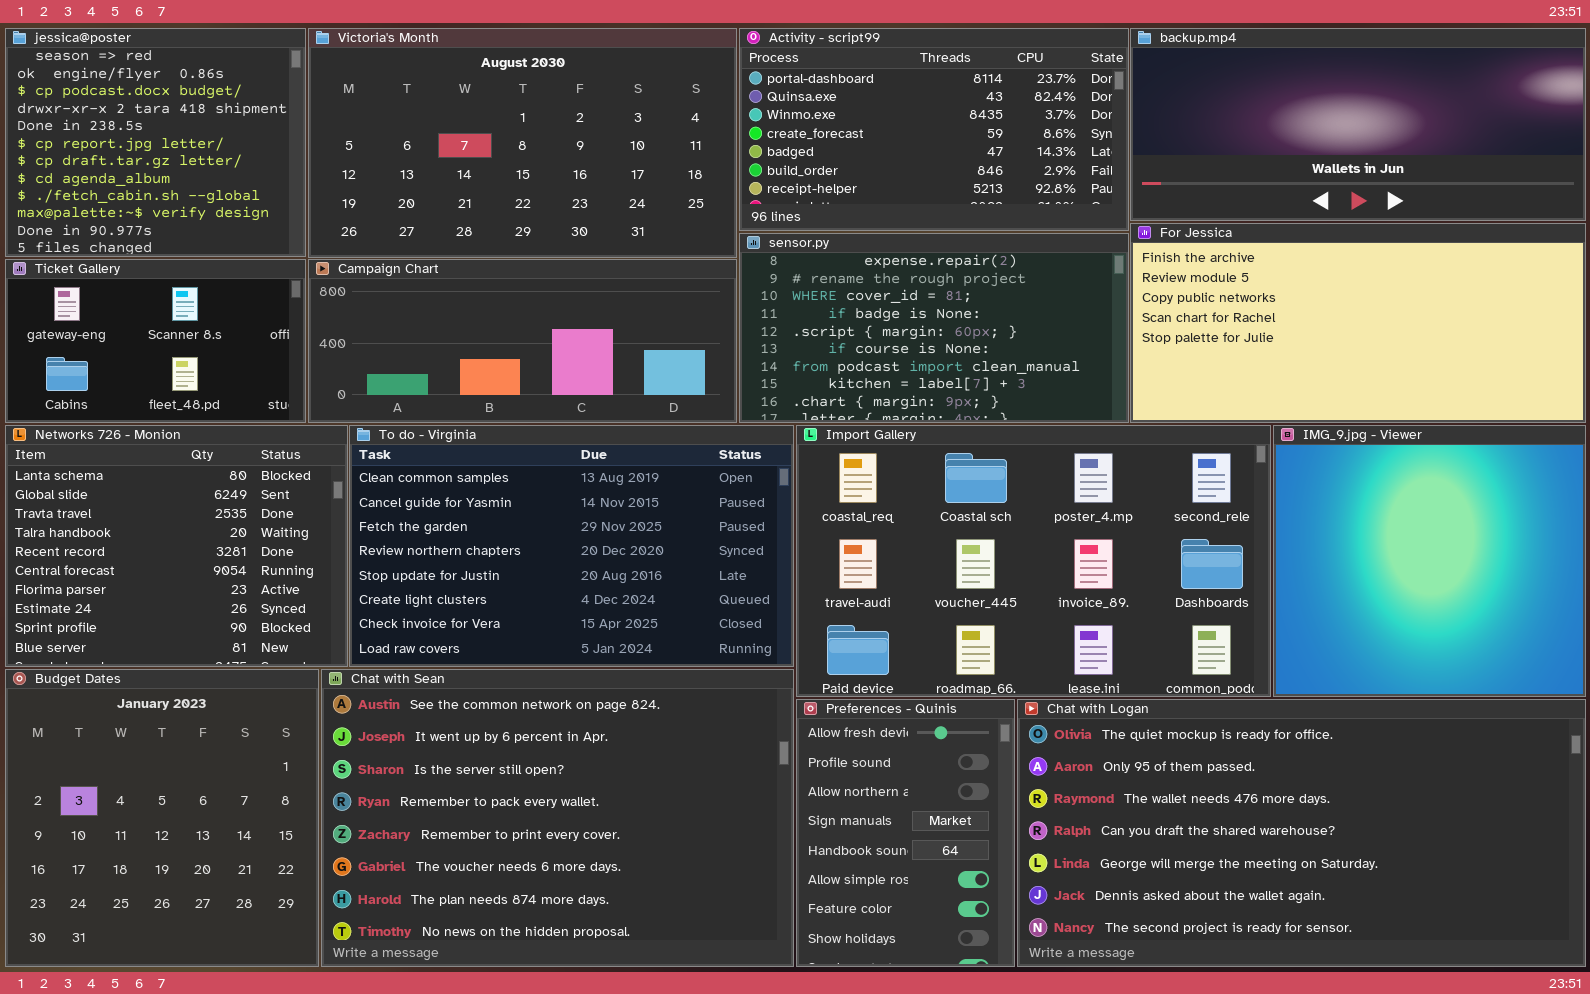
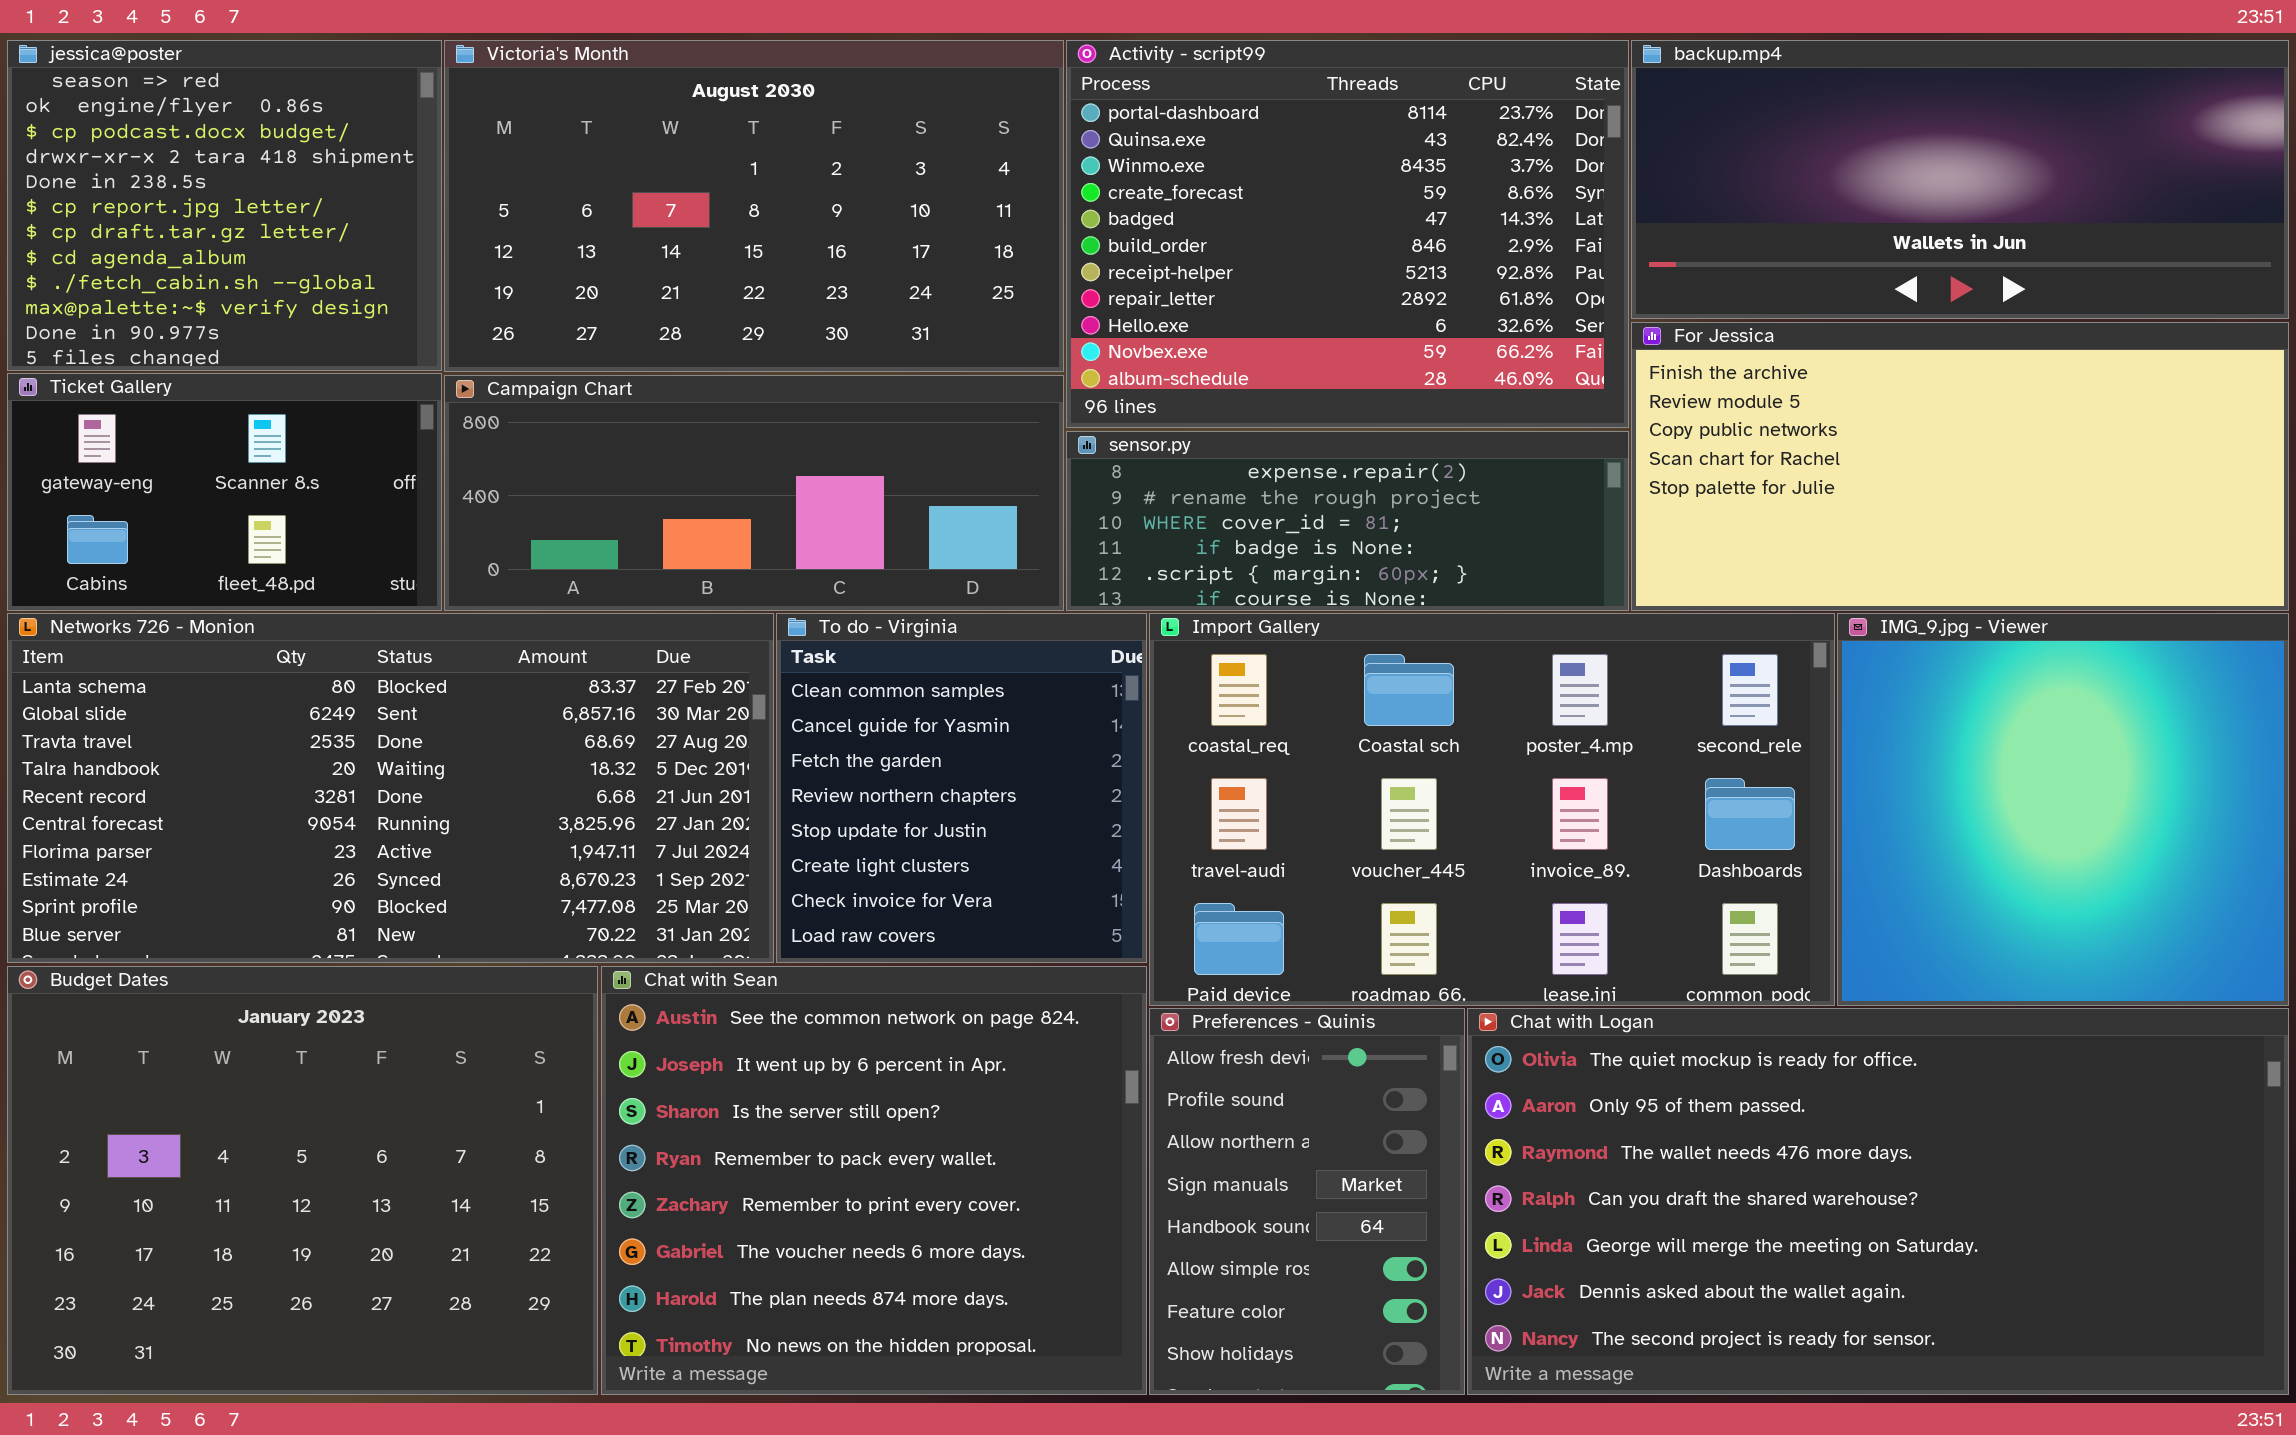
Activity - script99: [739,28,1129,231] -> [1066,40,1629,428], resized
sensor.py: [739,233,1129,423] -> [1066,431,1629,611], resized
Networks 726 - Monion: [5,425,348,667] -> [7,613,774,963], resized
To do - Virginia: [349,425,794,667] -> [776,613,1147,963], resized
Budget Dates: [5,669,319,967] -> [7,966,598,1395], resized
Chat with Sean: [321,669,794,967] -> [601,966,1147,1395], resized

